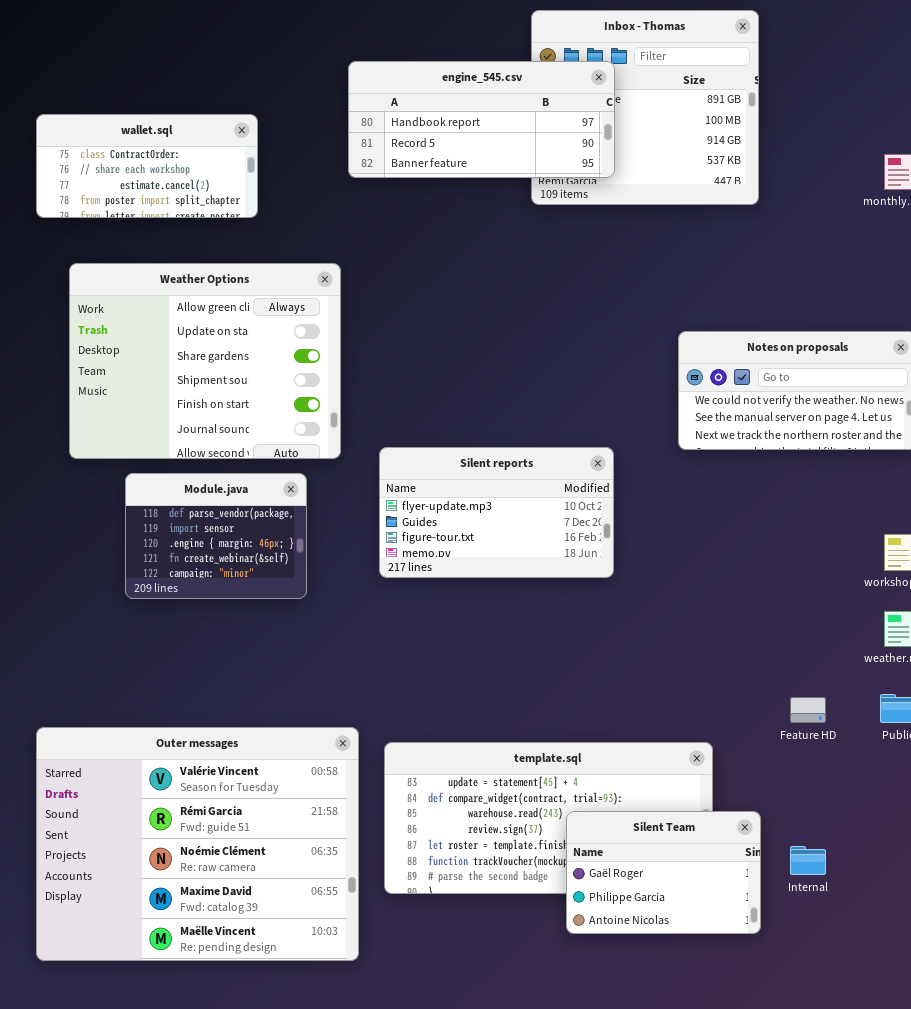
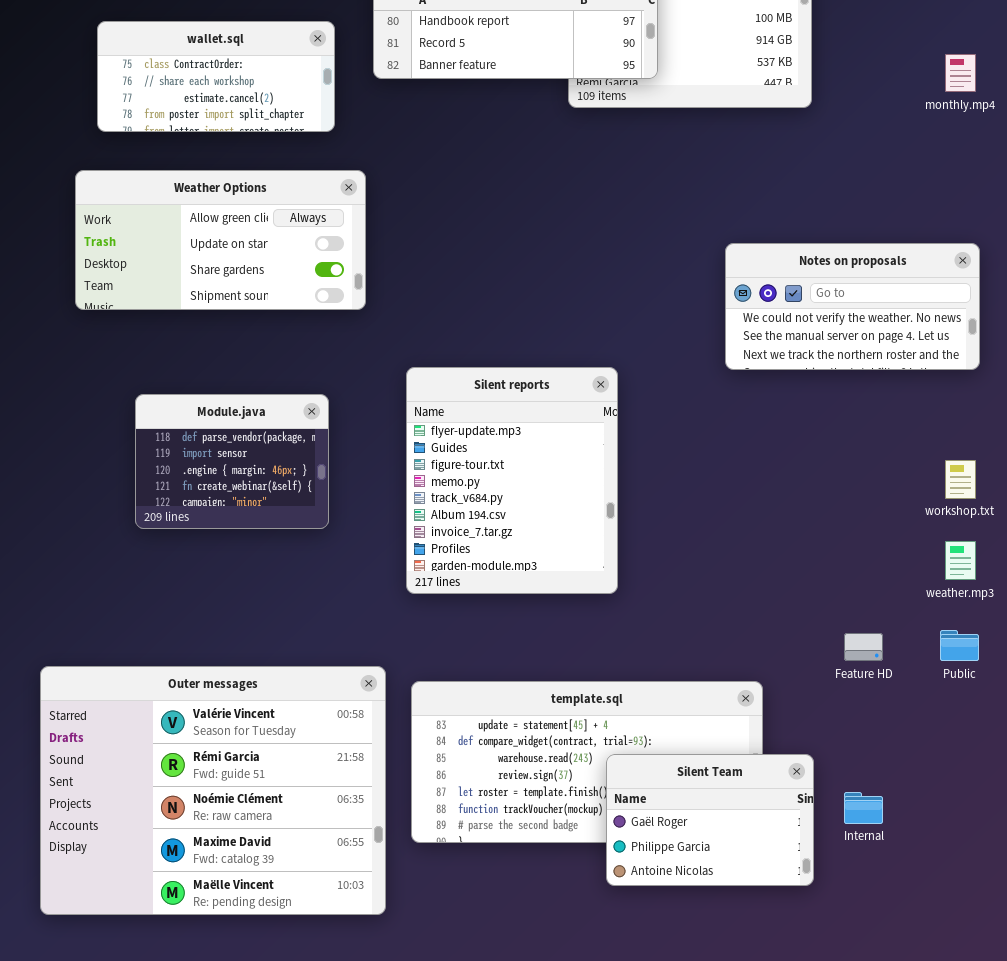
wallet.sql: [36,114,258,218] -> [97,21,335,132], moved
Weather Options: [69,263,341,459] -> [75,170,366,310], resized
Silent reports: [379,447,614,578] -> [406,367,618,594], resized

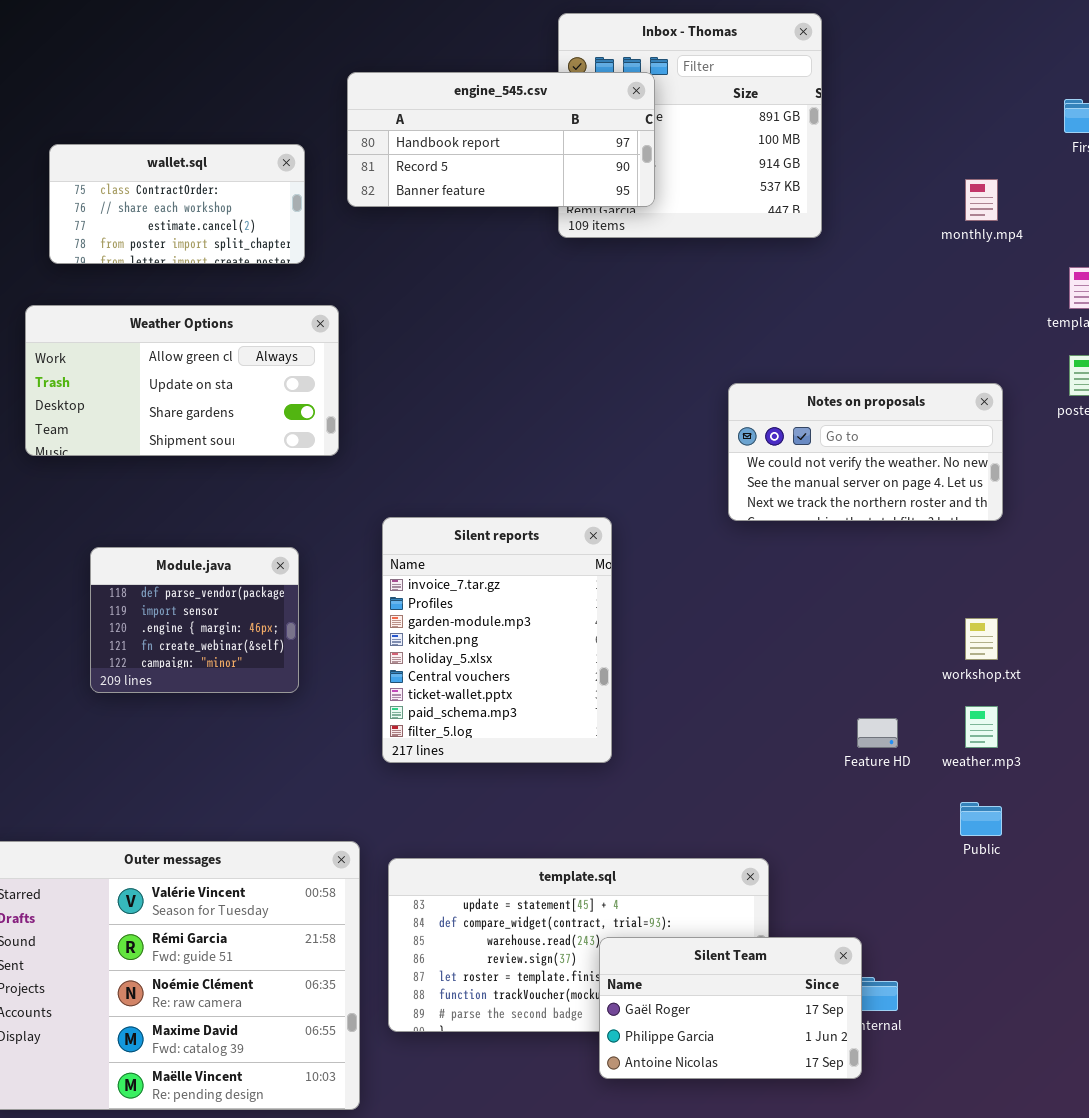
Silent reports: [406,367,618,594] -> [382,517,612,763], scrolled down 6 rows
Feature HD: [844,633,883,661] -> [857,718,898,748], moved
Silent Team: [606,754,814,886] -> [599,937,862,1079], resized

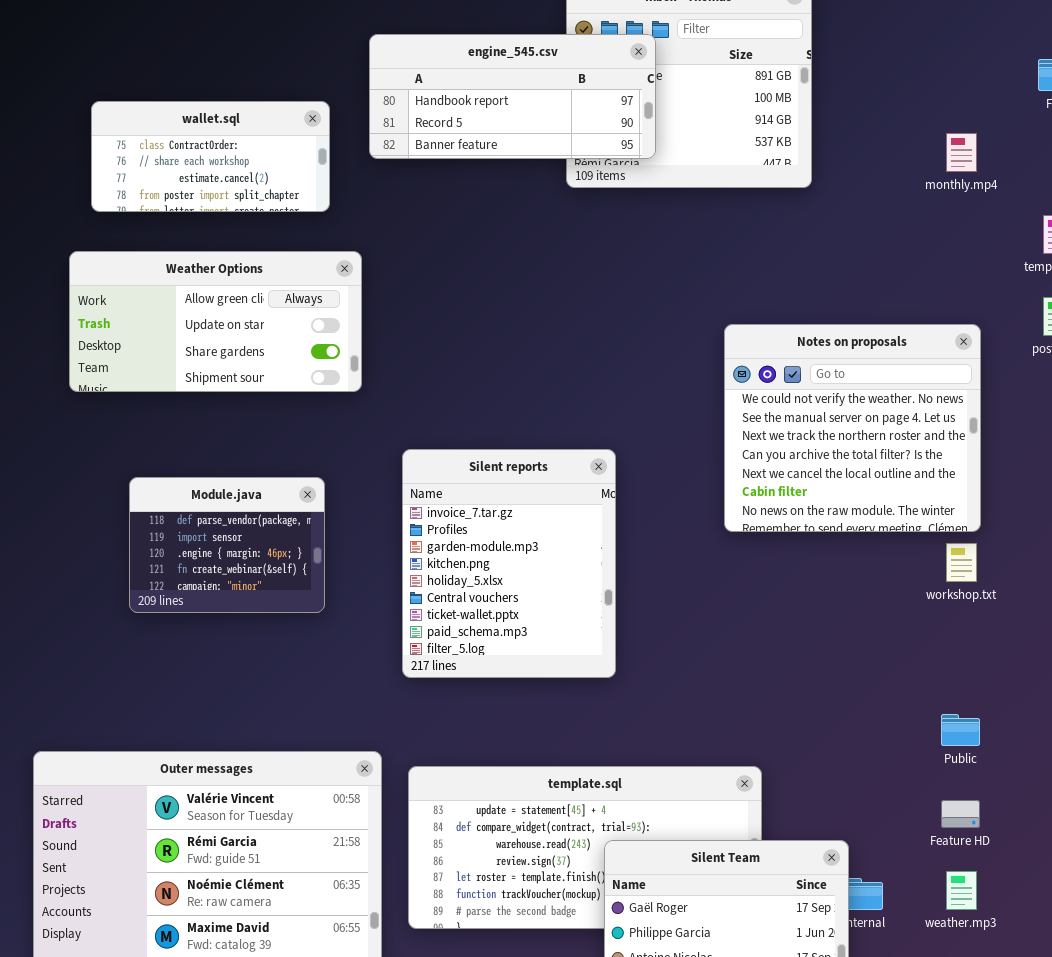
Notes on proposals: [728,383,1003,521] -> [724,324,981,532], resized
weather.mp3: [965,706,998,748] -> [946,871,977,910], moved
Feature HD: [857,718,898,748] -> [941,800,980,828], moved

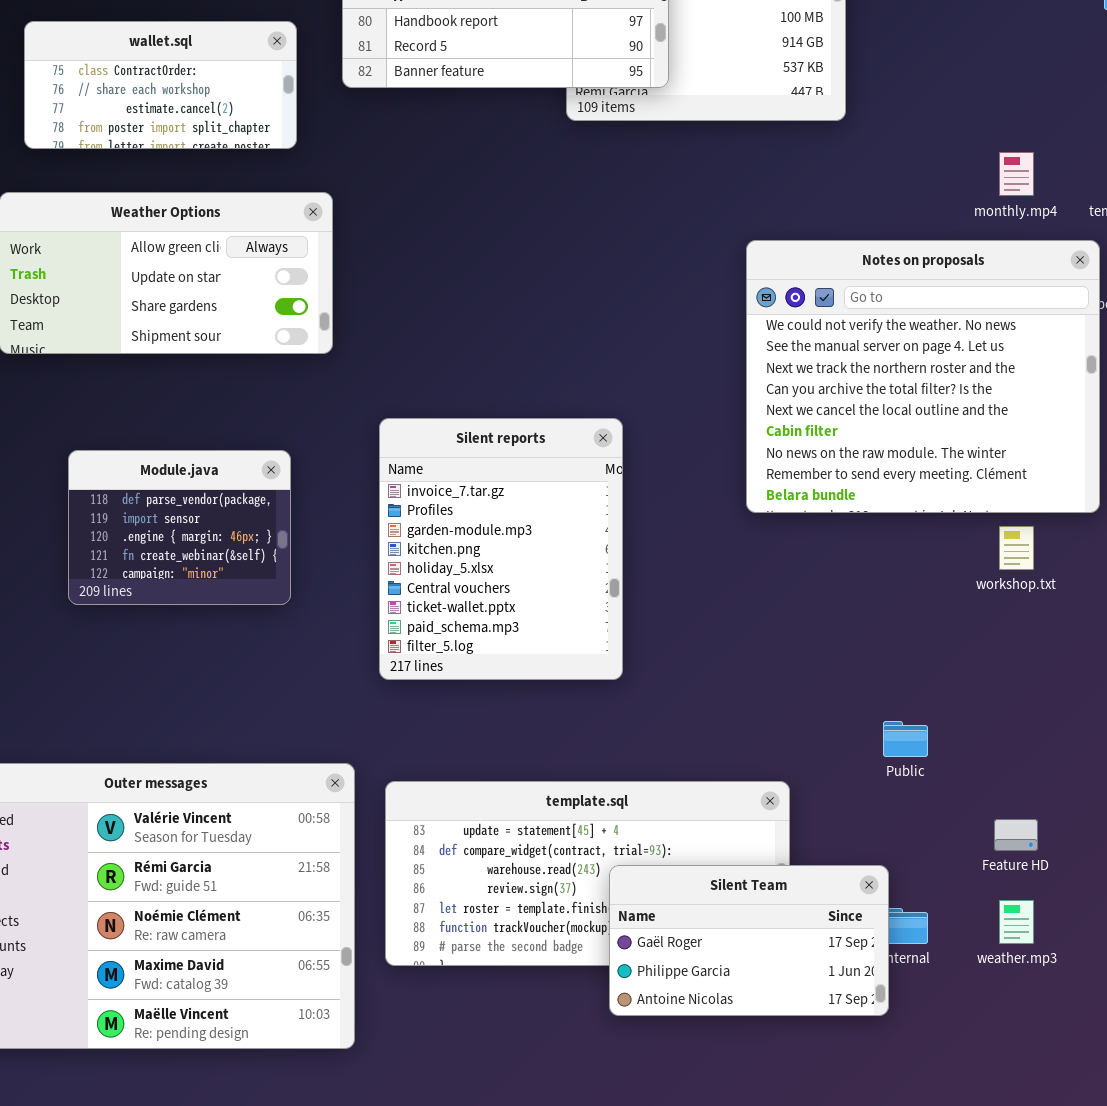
monthly.mp4: [946,133,977,172] -> [999,152,1034,196], moved
Notes on proposals: [724,324,981,532] -> [746,240,1100,513], resized
Public: [941,714,980,746] -> [883,721,928,757], moved

